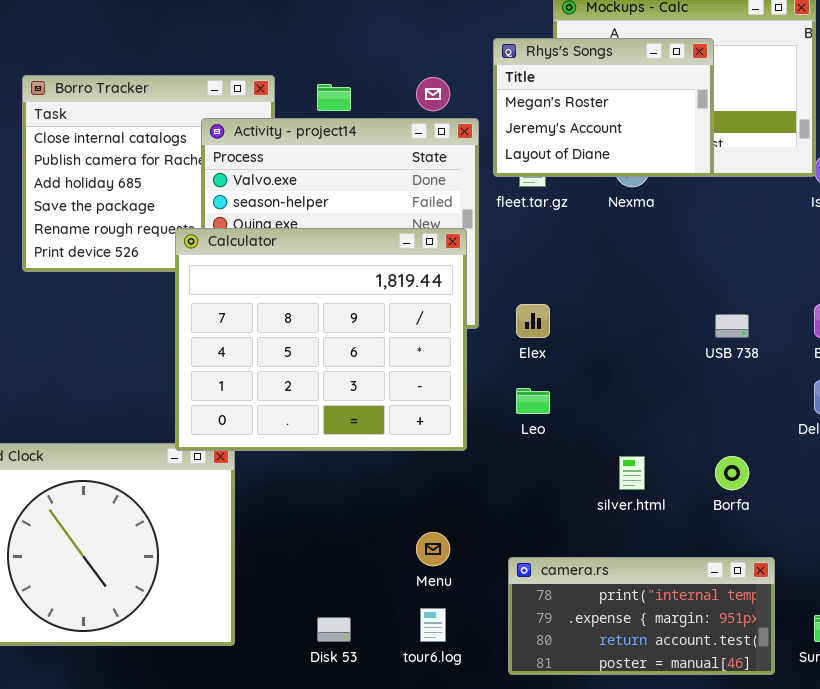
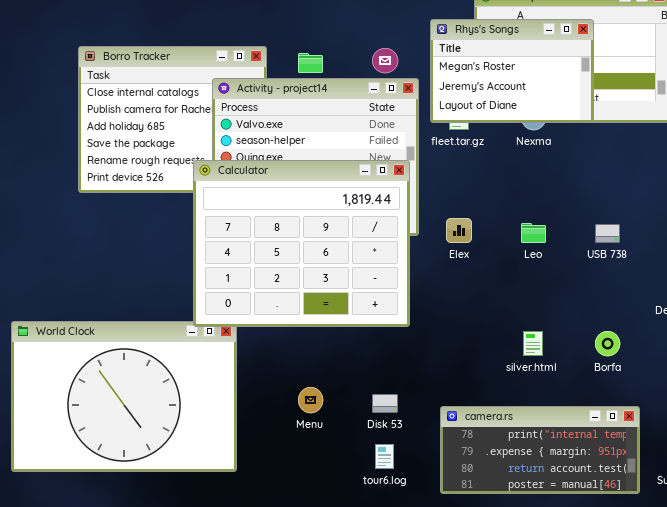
Leo: [516,388,550,414] -> [521,223,546,243], moved
Menu: [416,532,450,566] -> [298,387,323,413], moved
Disk 53: [317,617,351,642] -> [372,394,398,413], moved

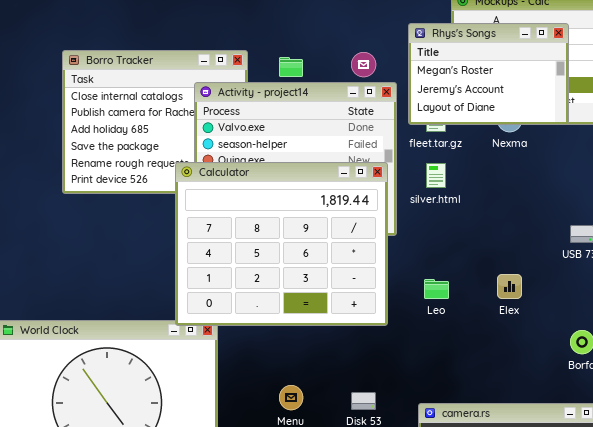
Elex: [446,218,472,243] -> [497,274,522,299], moved
Leo: [521,223,546,243] -> [424,279,449,299], moved
silver.html: [523,331,543,356] -> [426,163,446,188], moved

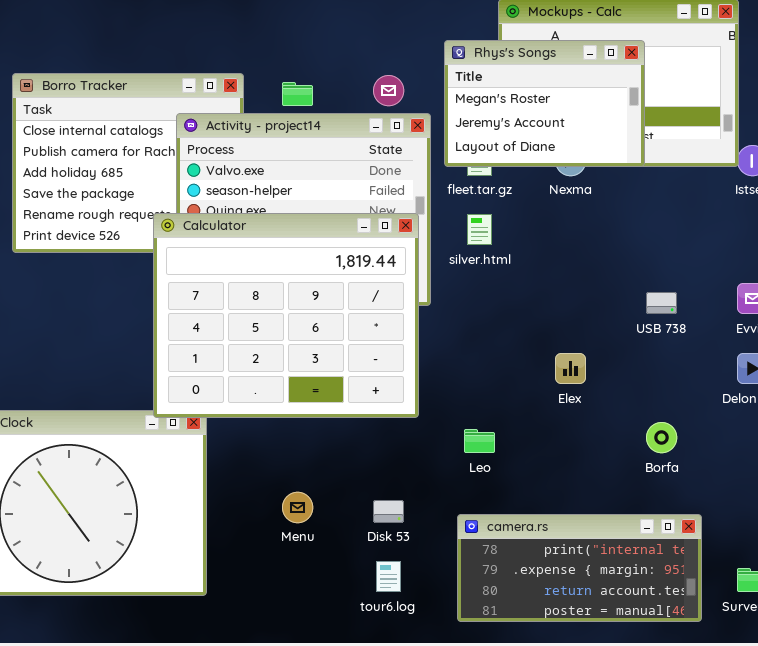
Leo: [424,279,449,299] -> [464,429,495,453], moved

